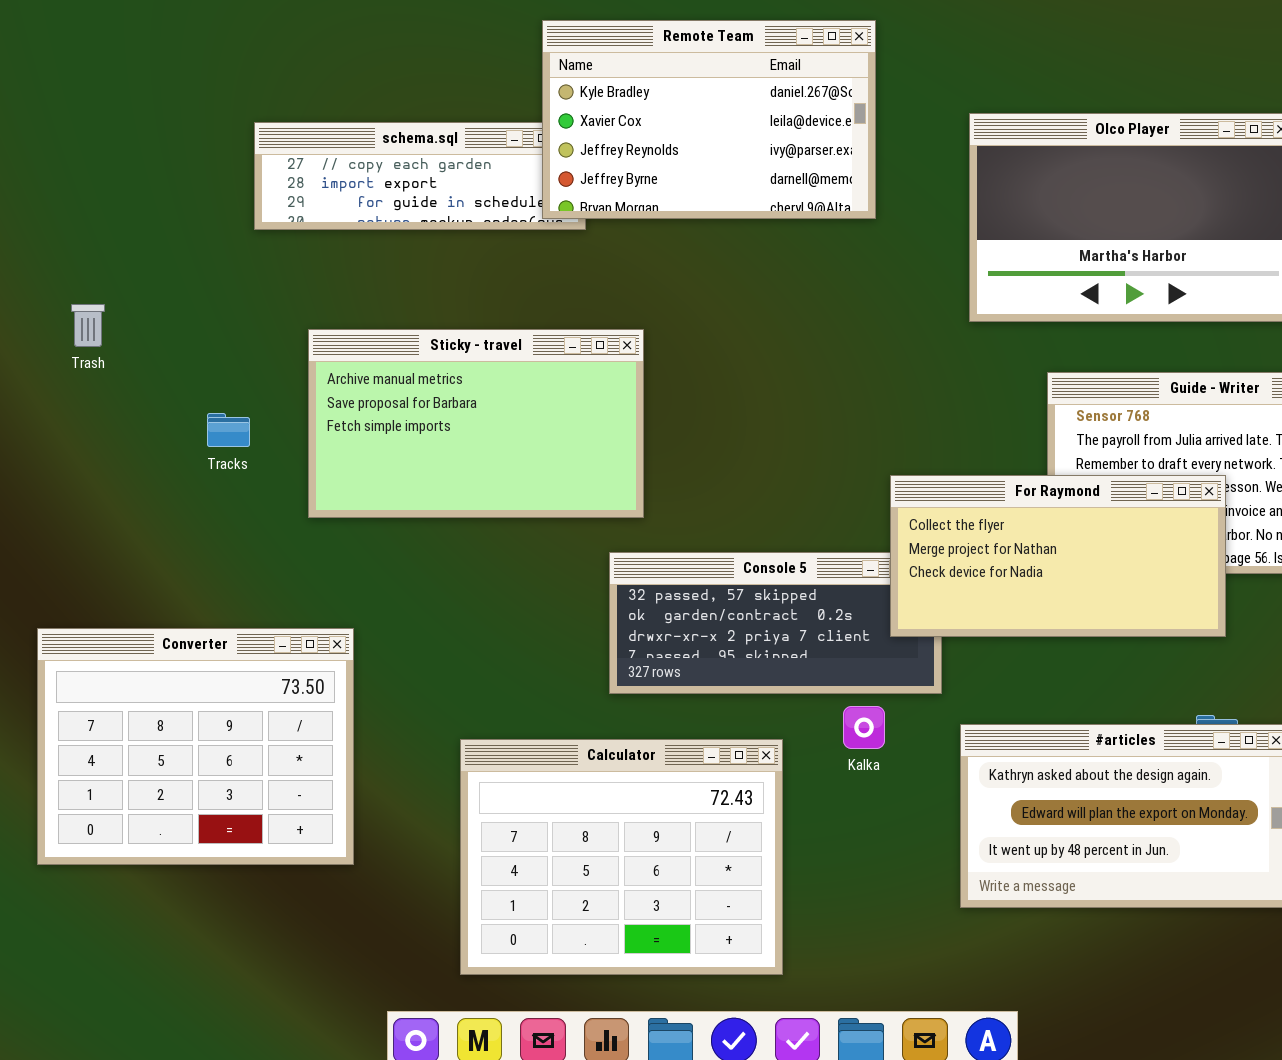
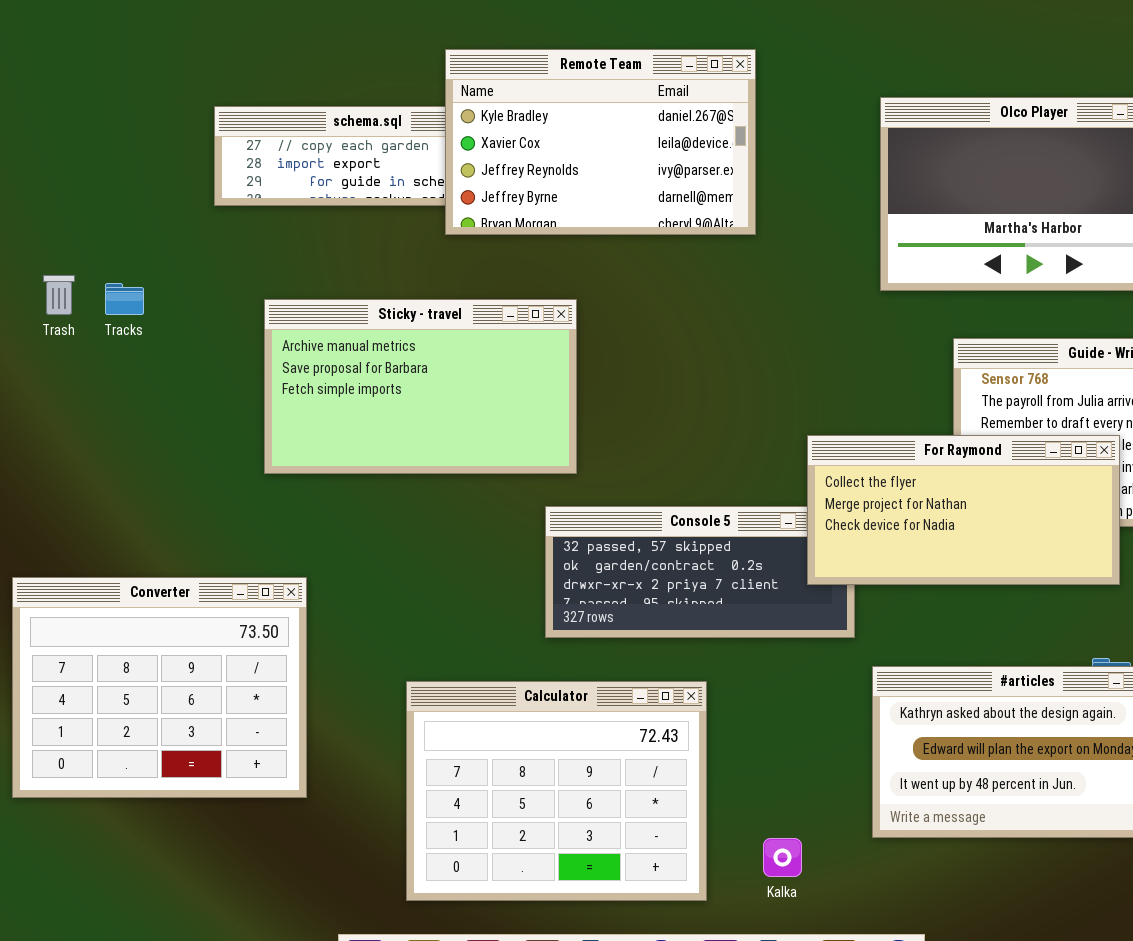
Remote Team: [542,20,876,219] -> [445,49,756,235], moved
Tracks: [207,413,250,447] -> [105,283,144,315], moved
Kalka: [843,706,885,749] -> [763,838,802,877], moved

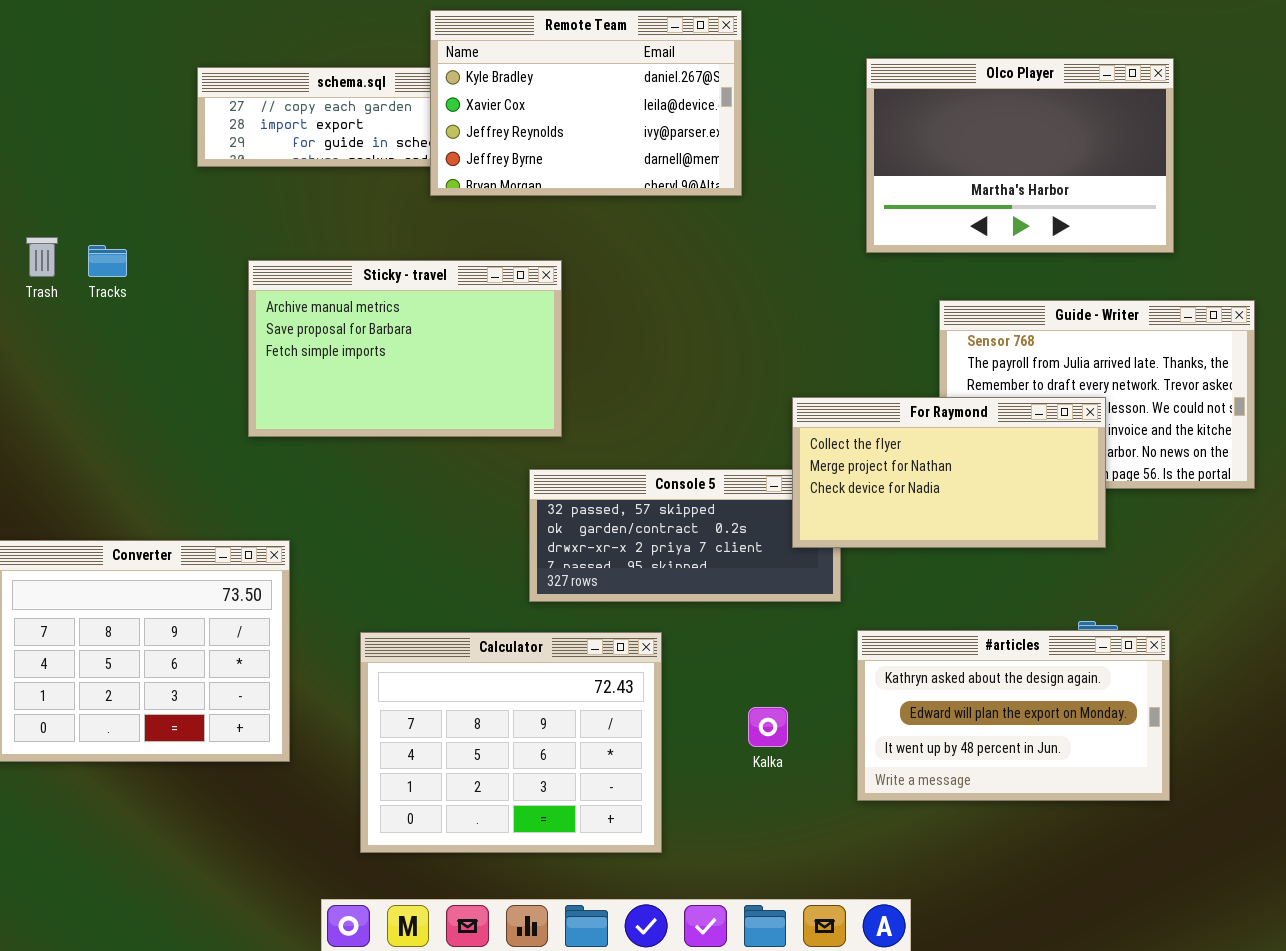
Calculator: [406,681,707,901] -> [360,632,662,853], moved
Kalka: [763,838,802,877] -> [748,707,788,747], moved

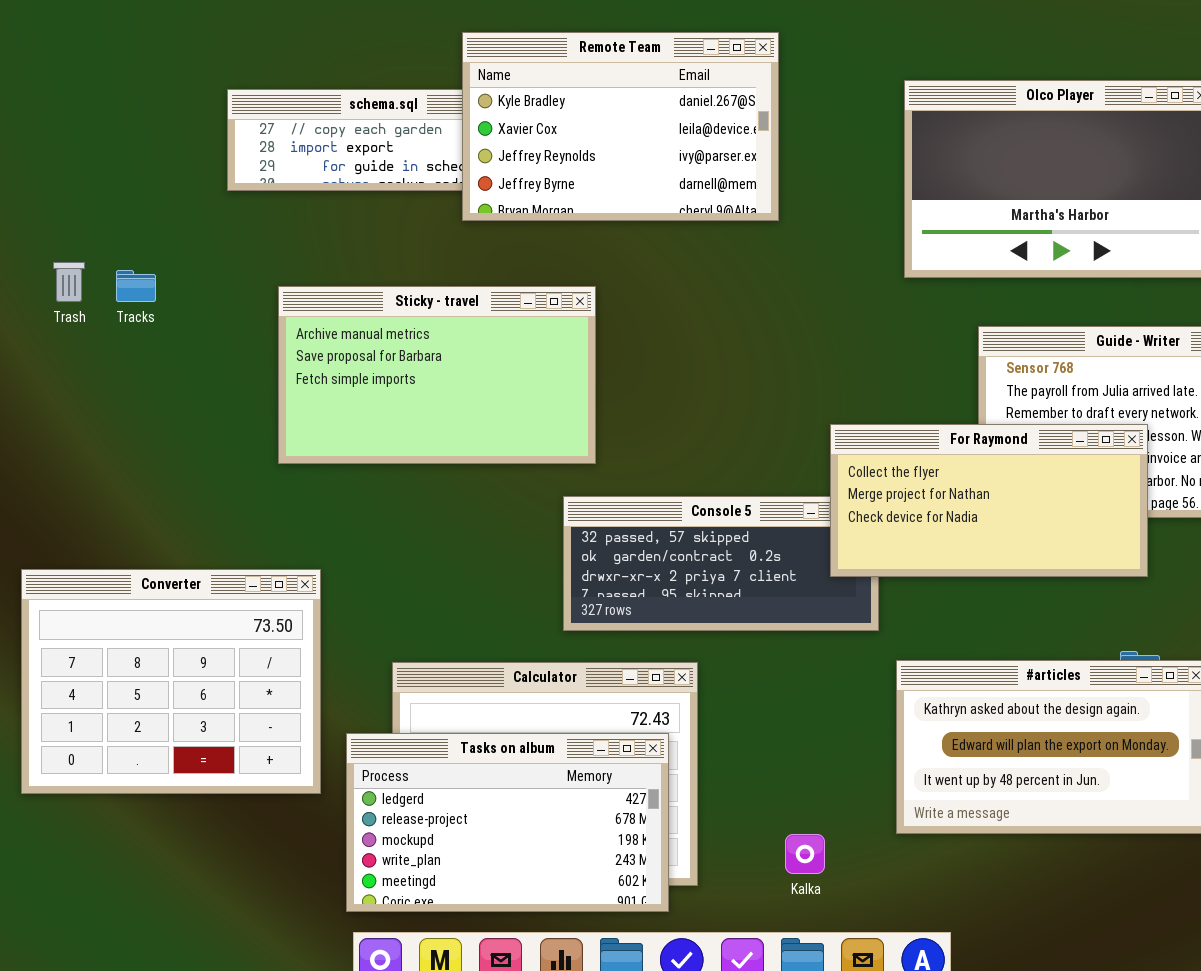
Tasks on album: none -> [346,733,669,912], opened
Kalka: [748,707,788,747] -> [785,834,825,874], moved

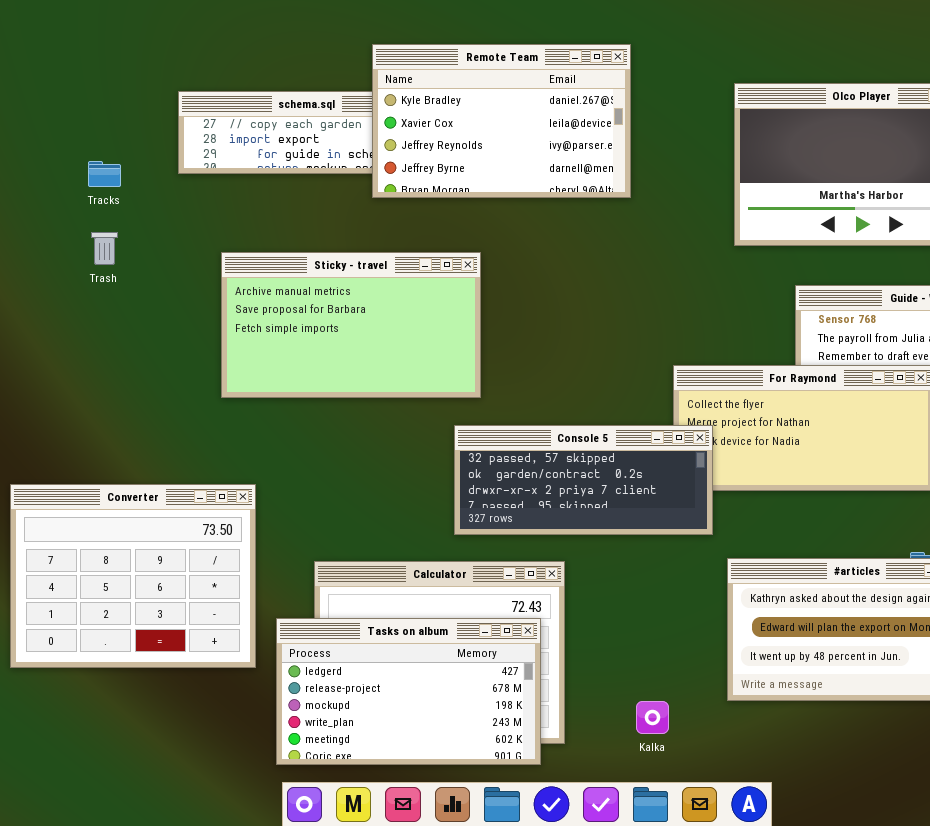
Trash: [53,262,85,302] -> [91,232,118,265], moved
Tracks: [116,270,156,302] -> [88,161,121,187], moved
Console 5: [563,496,879,631] -> [454,425,713,535], raised

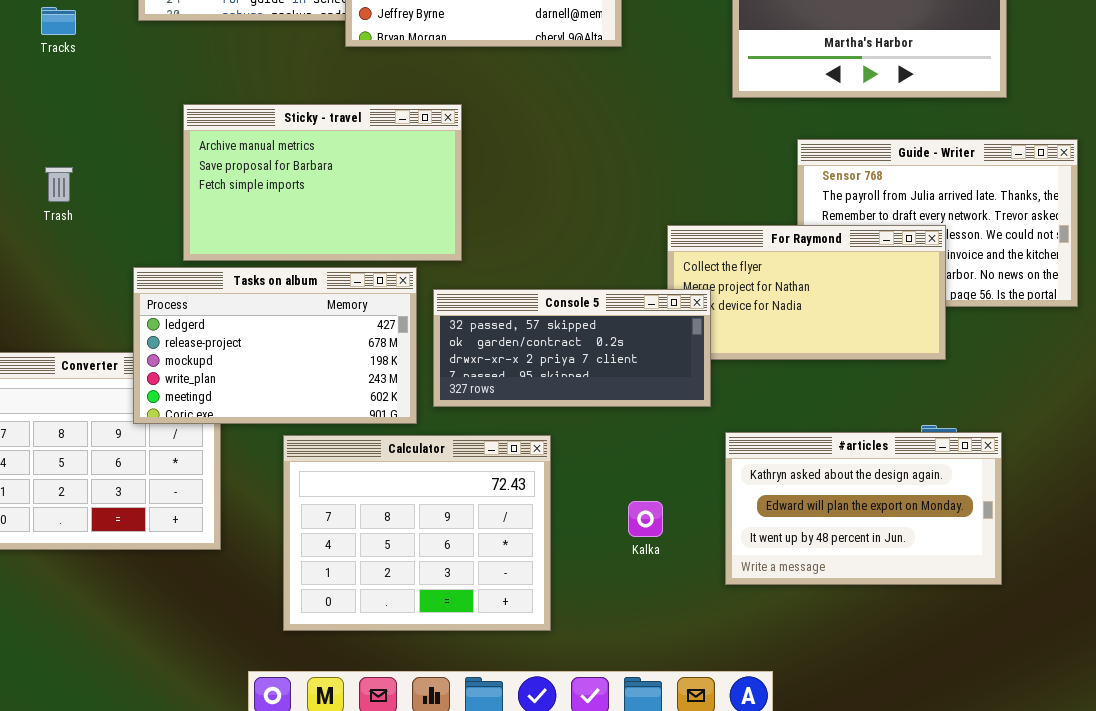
Trash: [91,232,118,265] -> [45,167,73,202], moved
Tasks on album: [276,618,541,765] -> [133,267,417,424], moved
Kalka: [636,701,669,734] -> [628,501,663,537], moved

